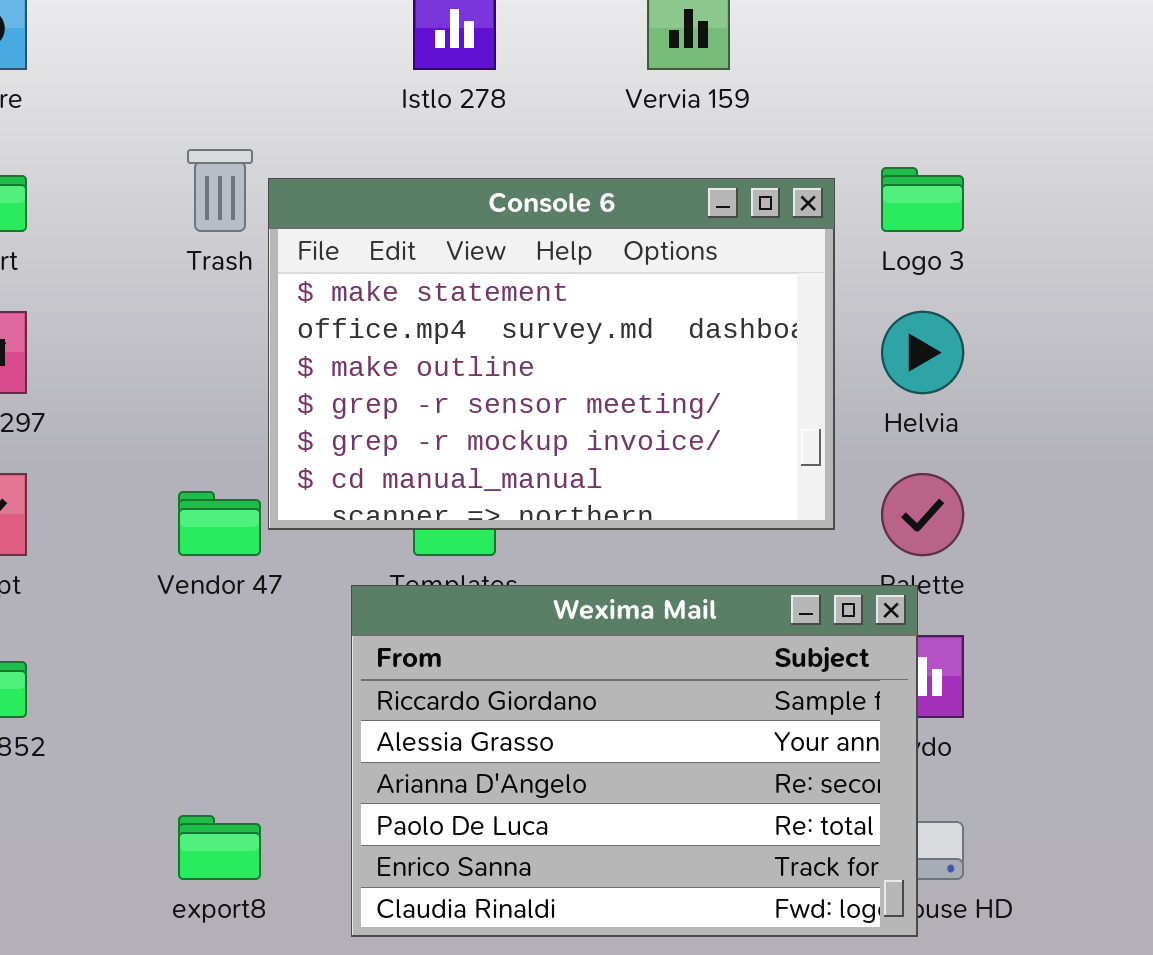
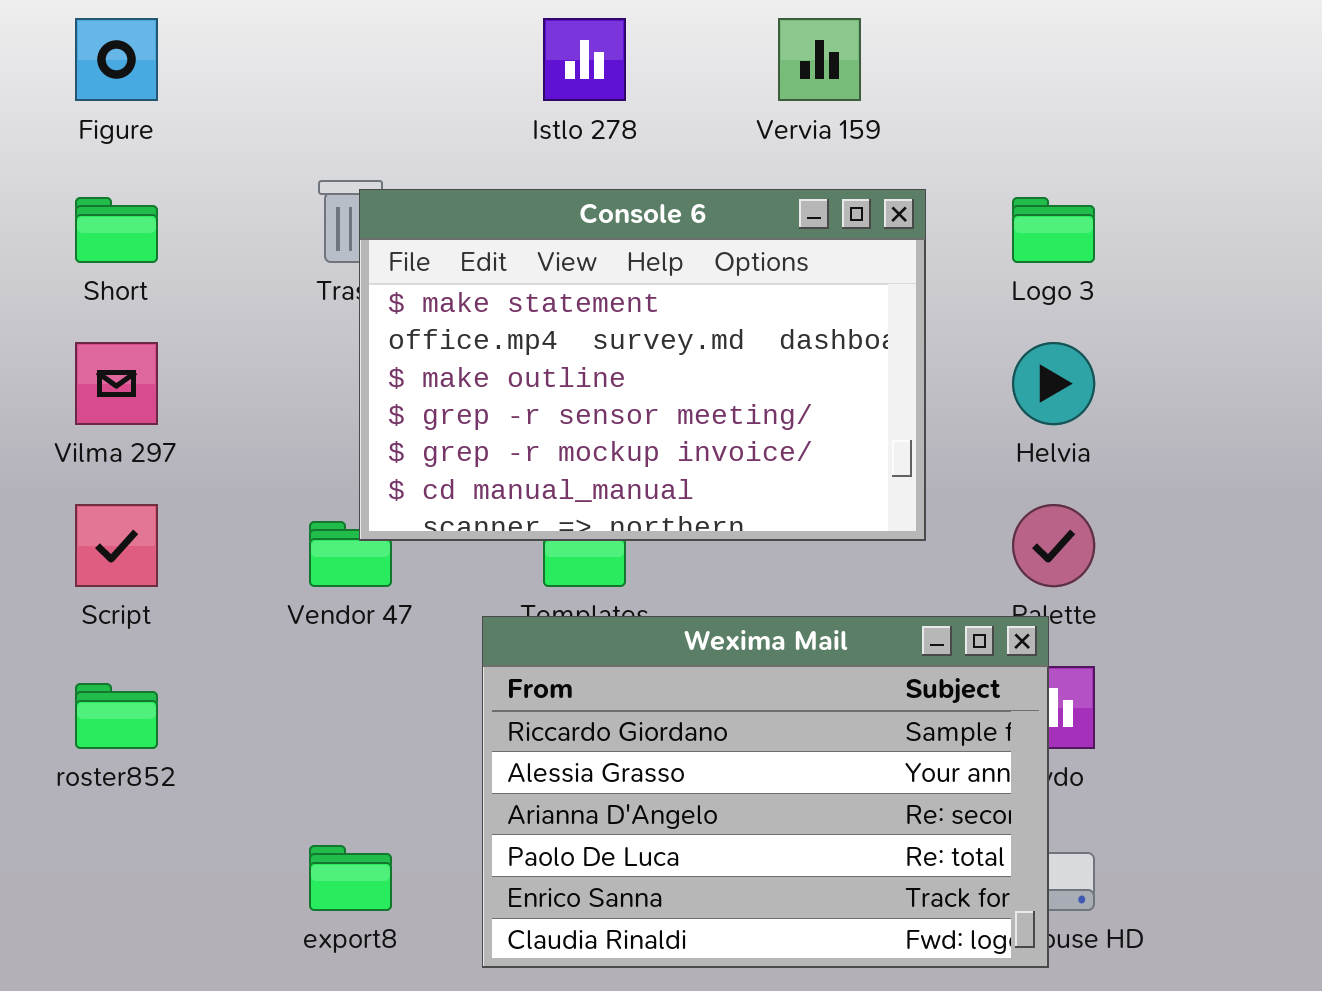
Console 6: [268,178,835,530] -> [359,189,926,541], moved

